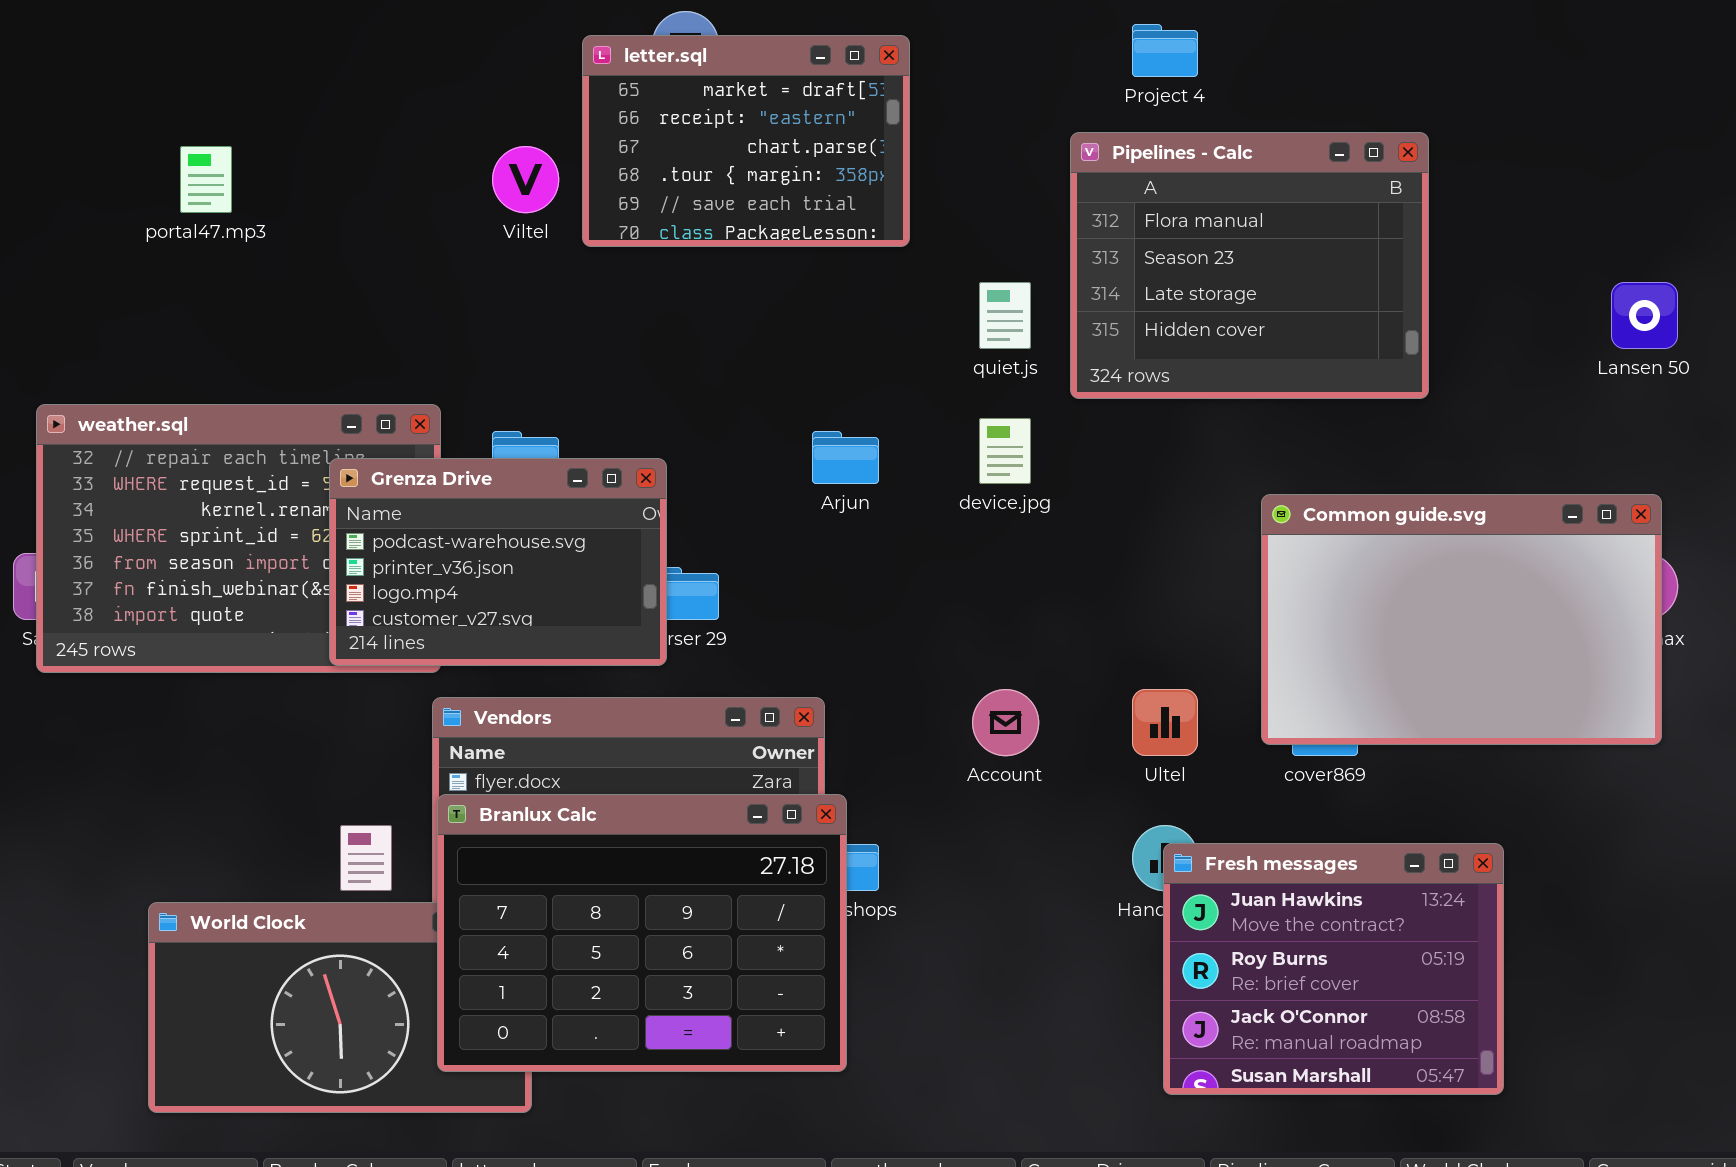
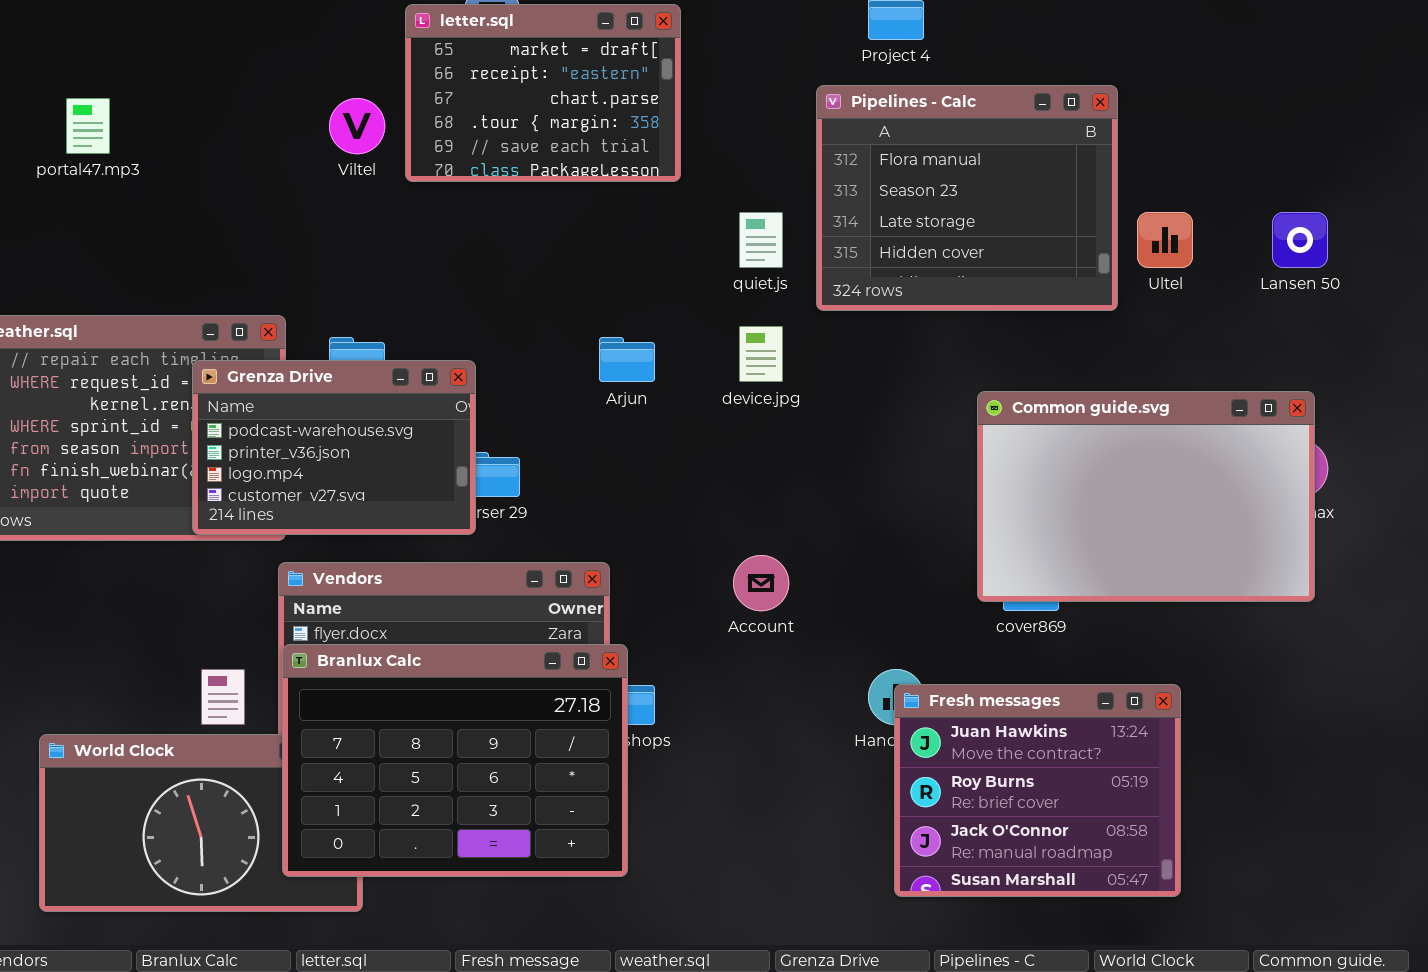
Ultel: [1132,689,1198,756] -> [1137,212,1193,268], moved

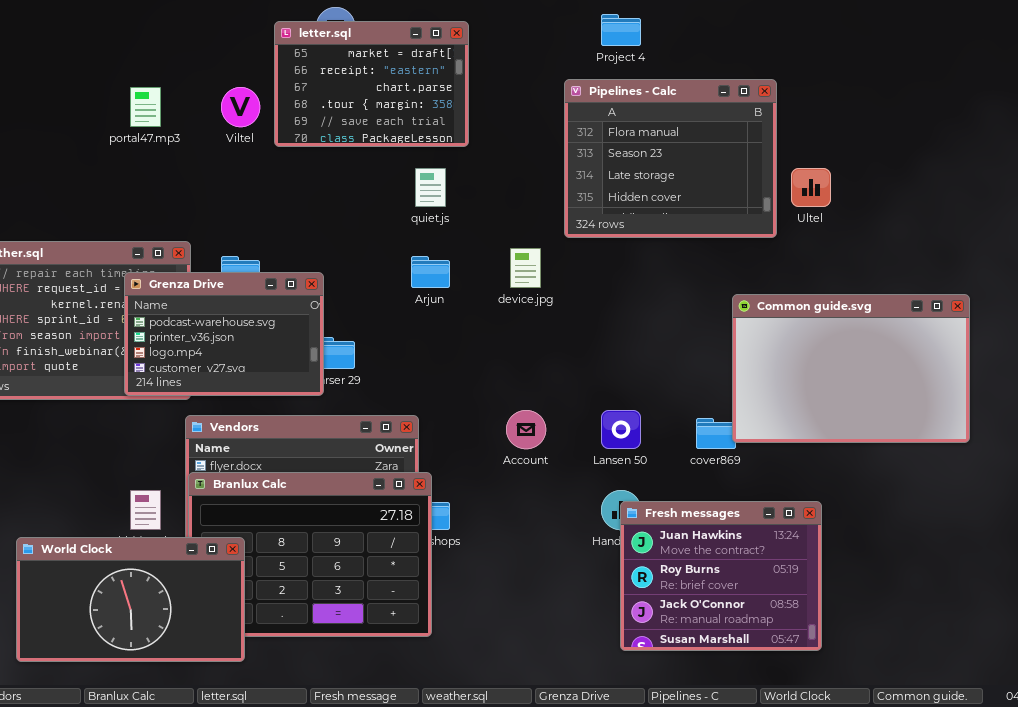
portal47.mp3: [66,98,110,154] -> [130,87,161,127], moved
quiet.js: [739,212,783,268] -> [415,168,446,207], moved
Lansen 50: [1272,212,1328,268] -> [601,410,641,449], moved
Common guide.svg: [977,391,1315,602] -> [732,294,970,443], moved
World Clock: [39,734,363,912] -> [16,537,245,662], raised

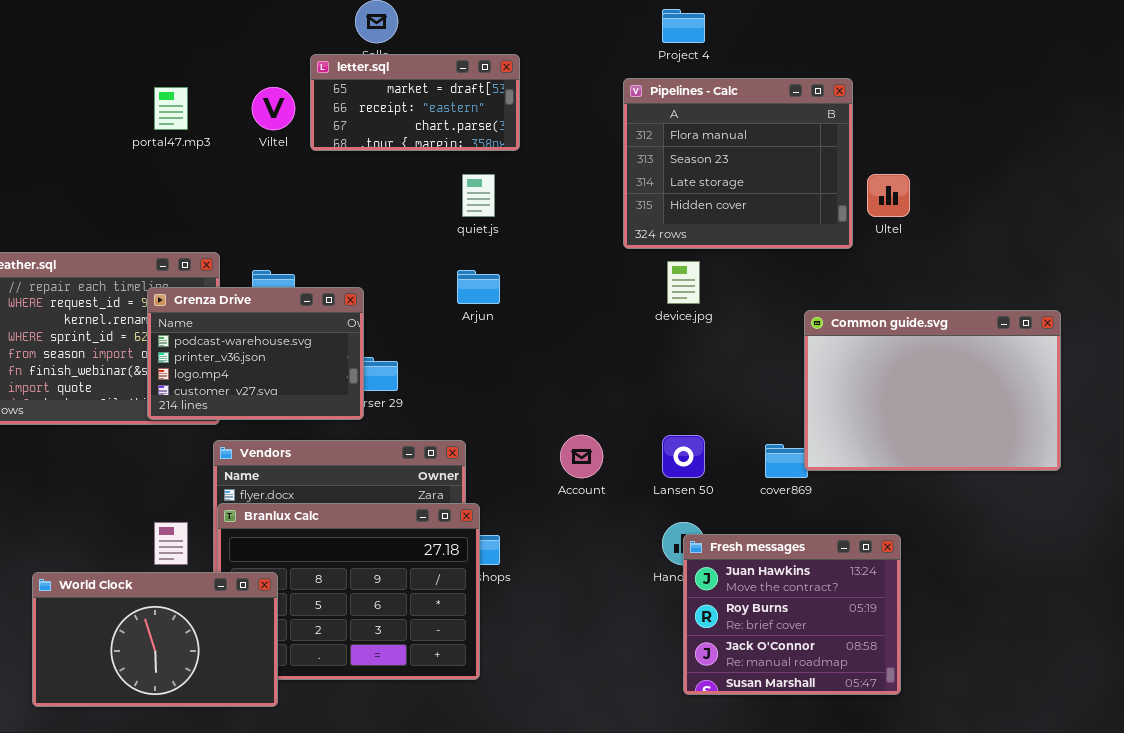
letter.sql: [274,21,469,147] -> [310,54,520,151], resized
device.jpg: [510,248,541,288] -> [667,261,700,304], moved

